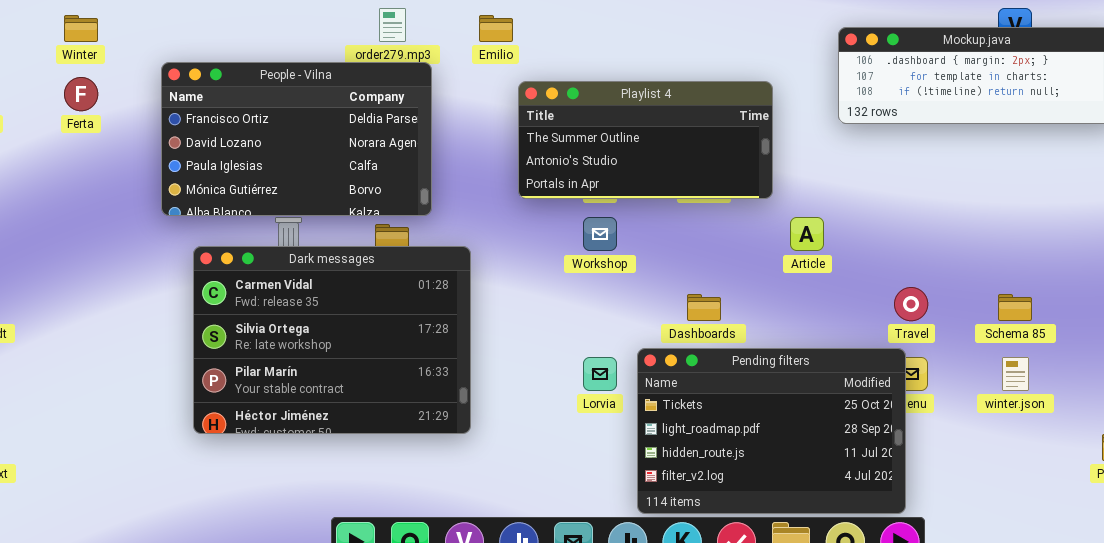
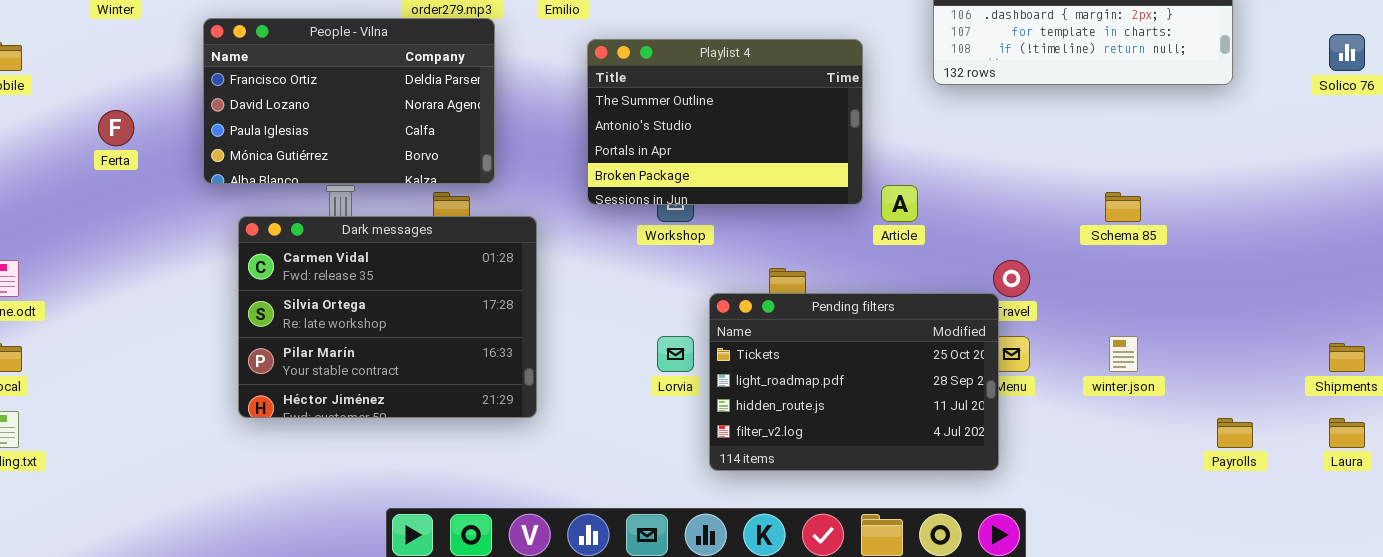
Ferta: [64,77,98,111] -> [98,110,134,146], moved
Playlist 4: [518,81,773,199] -> [587,39,863,205], resized
Schema 85: [998,294,1032,321] -> [1105,192,1141,222], moved
Pending filters: [637,348,906,514] -> [709,293,999,471], moved

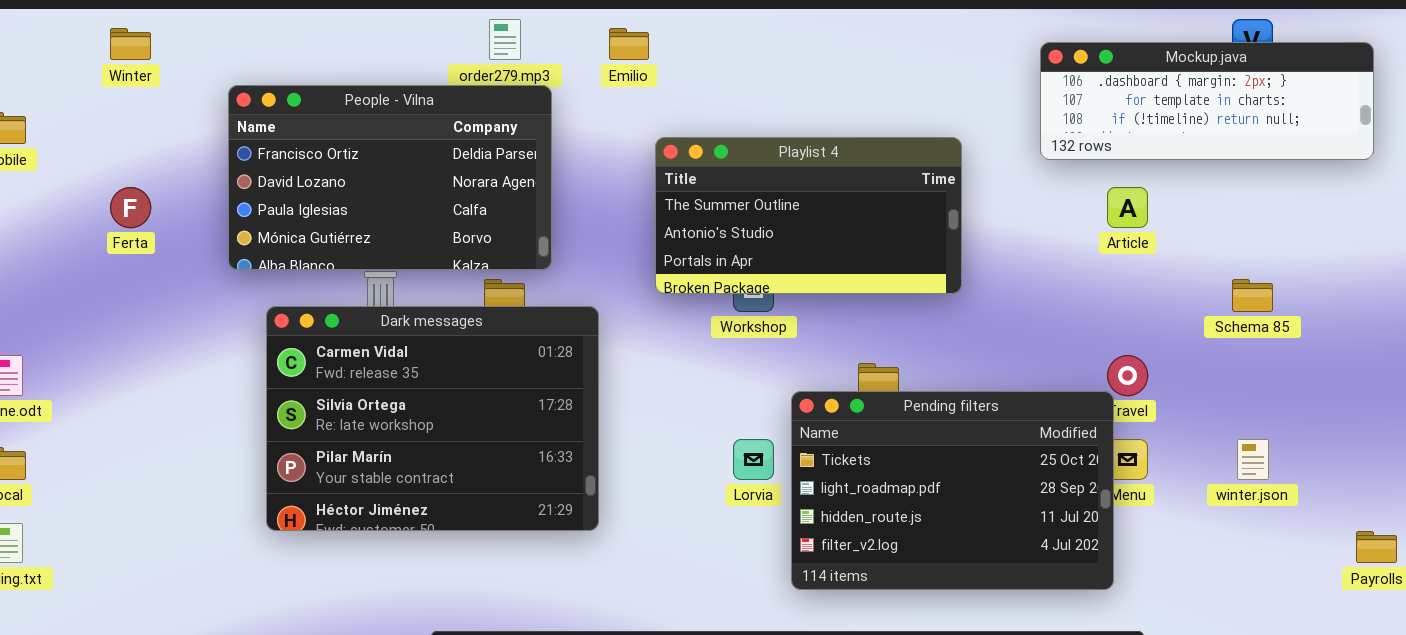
Playlist 4: [587,39,863,205] -> [655,137,962,294], resized
Article: [881,185,918,222] -> [1107,187,1148,228], moved

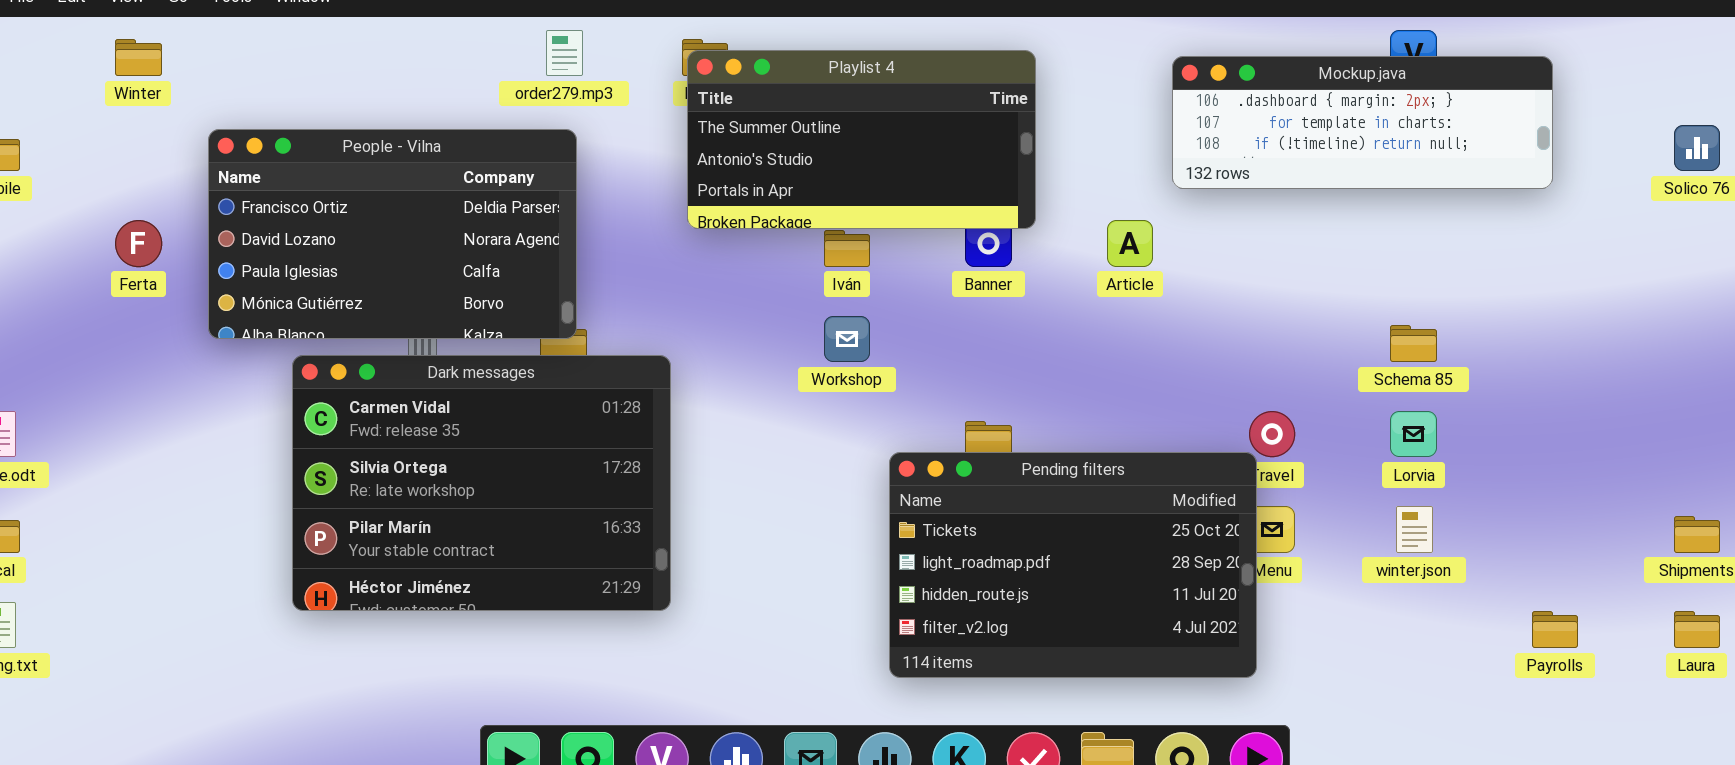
People - Vilna: [228,85,552,270] -> [208,129,577,339], moved
Playlist 4: [655,137,962,294] -> [687,50,1036,229], moved
Article: [1107,187,1148,228] -> [1107,220,1153,267], moved
Lorvia: [733,439,774,480] -> [1390,411,1437,457], moved

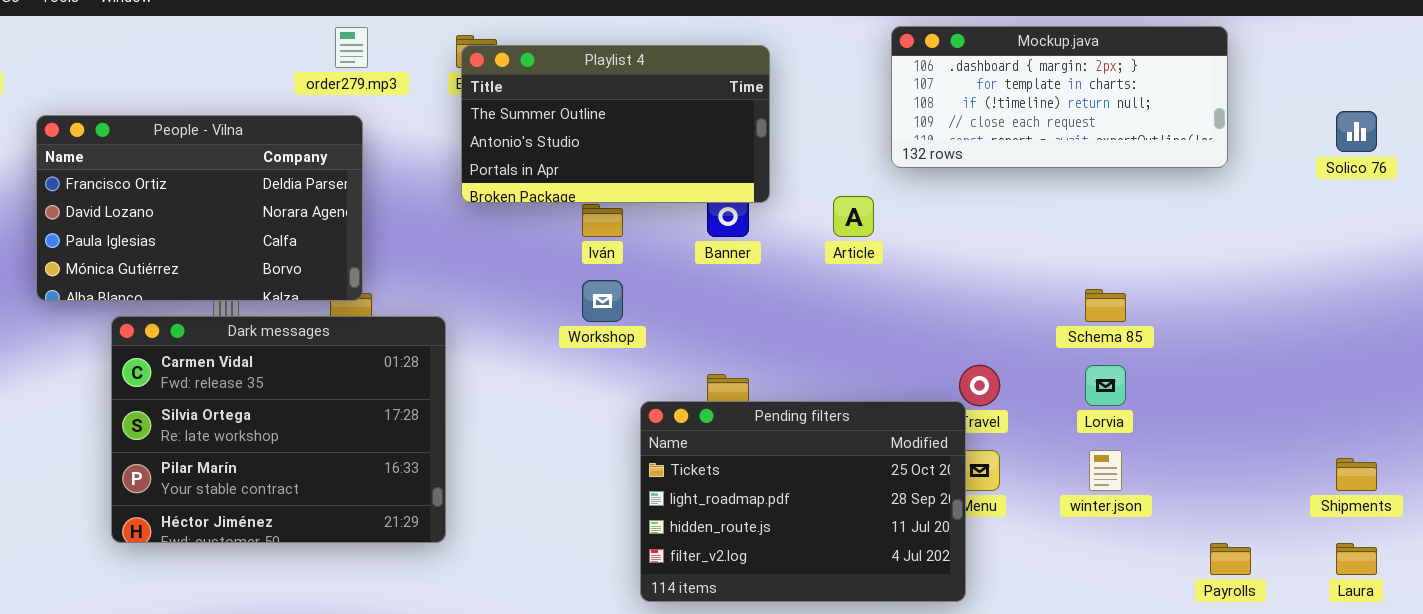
Mockup.java: [1172,56,1553,189] -> [891,26,1228,168], resized

